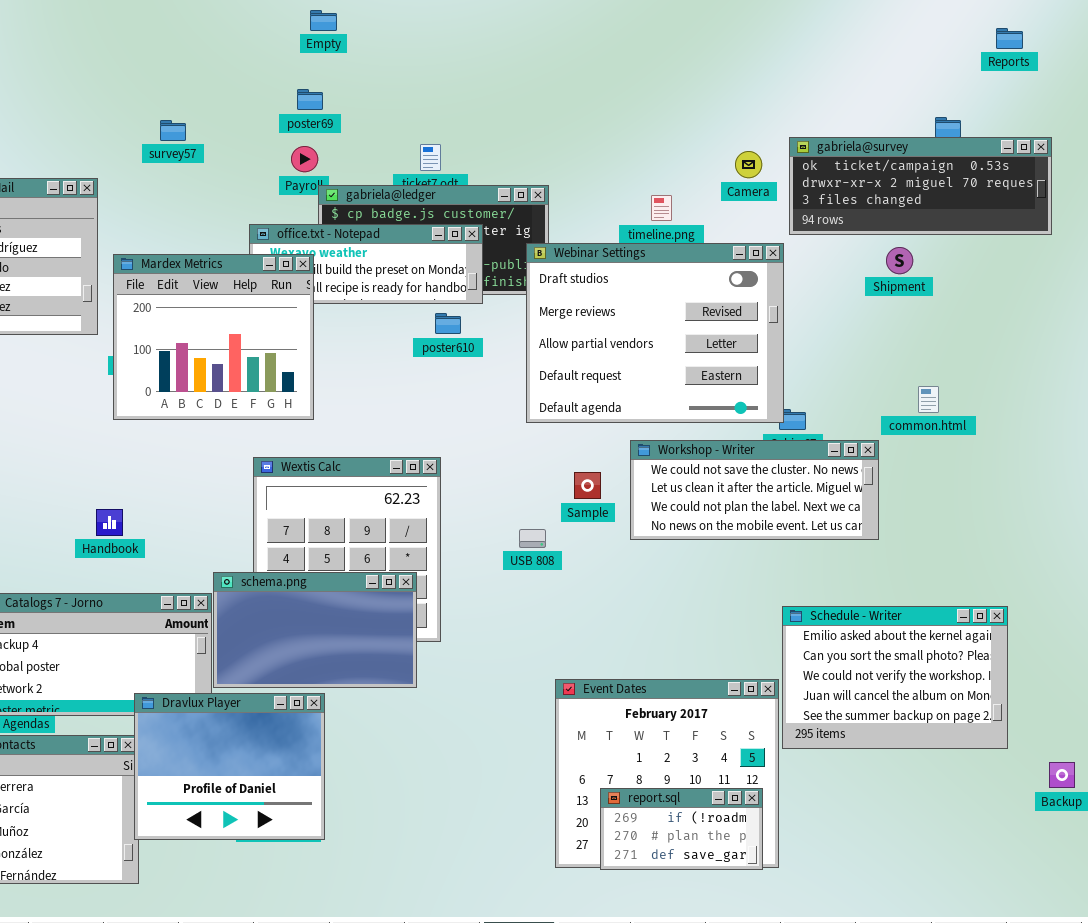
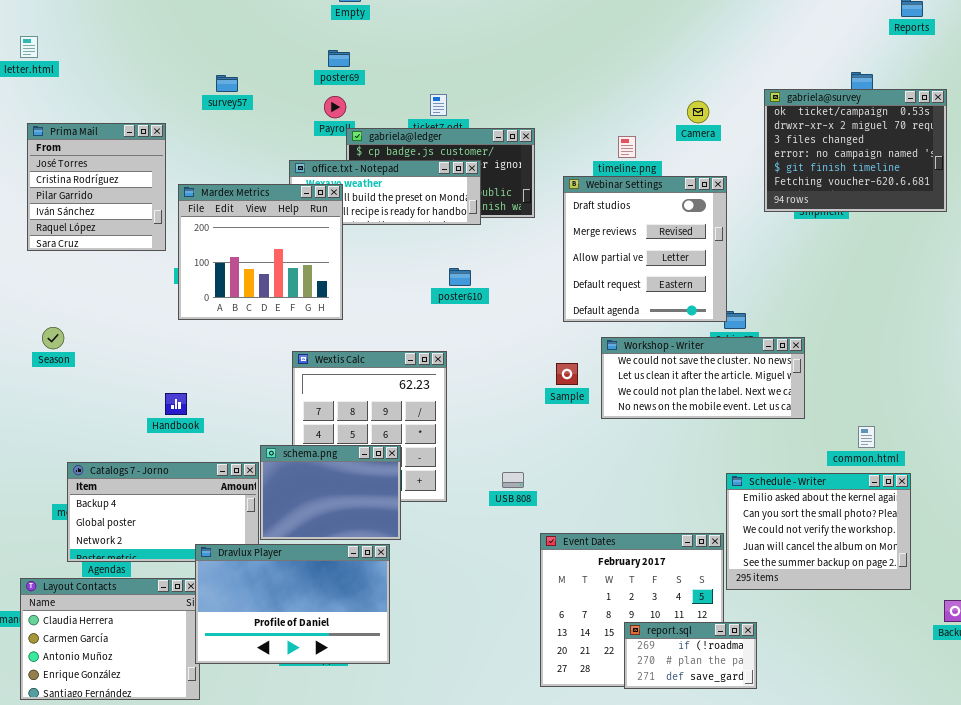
gabriela@survey: [789,137,1052,235] -> [764,89,947,212], resized
Webinar Settings: [526,243,784,423] -> [563,176,727,322], resized
poster610: [435,313,461,334] -> [449,268,471,286], moved
common.html: [918,386,939,413] -> [858,426,875,448], moved
USB 808: [519,529,546,548] -> [502,472,524,488], moved
schema.png: [213,572,417,688] -> [260,445,401,540], resized
Dravlux Player: [134,693,325,840] -> [195,544,390,664], resized
report.sql: [600,788,763,870] -> [624,622,757,689], moved

